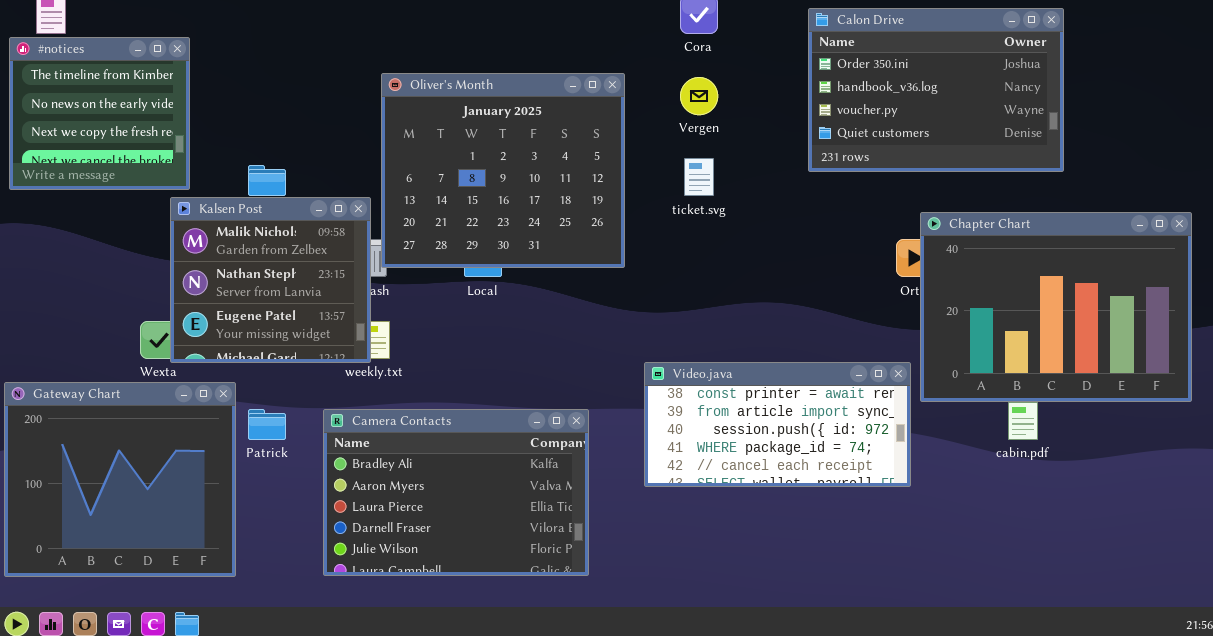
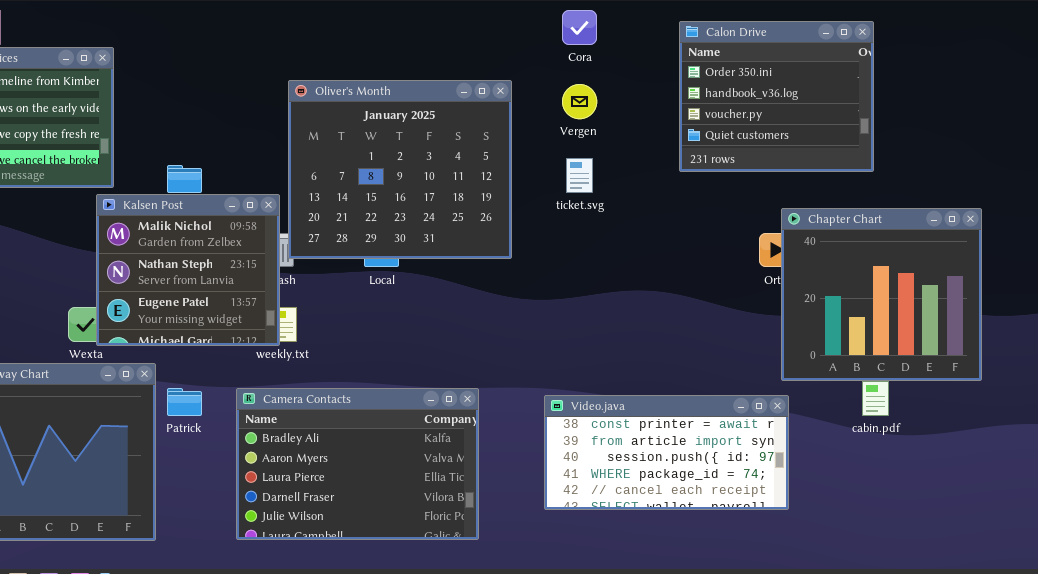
Calon Drive: [808,8,1064,172] -> [679,21,874,172], resized
Chapter Chart: [920,212,1192,402] -> [781,208,982,381], resized
Video.java: [644,362,911,487] -> [544,395,789,510], moved

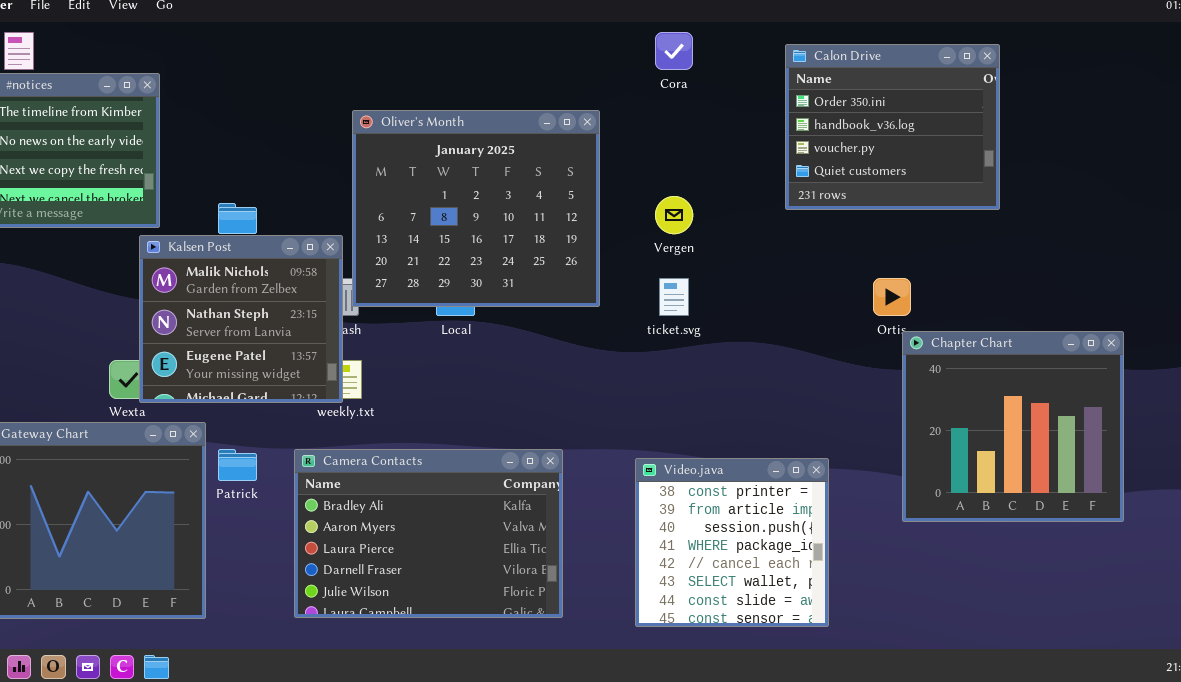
Vergen: [562,84,597,119] -> [655,196,693,234], moved
ticket.svg: [566,158,593,193] -> [659,278,689,316], moved
Chapter Chart: [781,208,982,381] -> [902,331,1124,522], moved
Video.java: [544,395,789,510] -> [635,458,829,627], resized

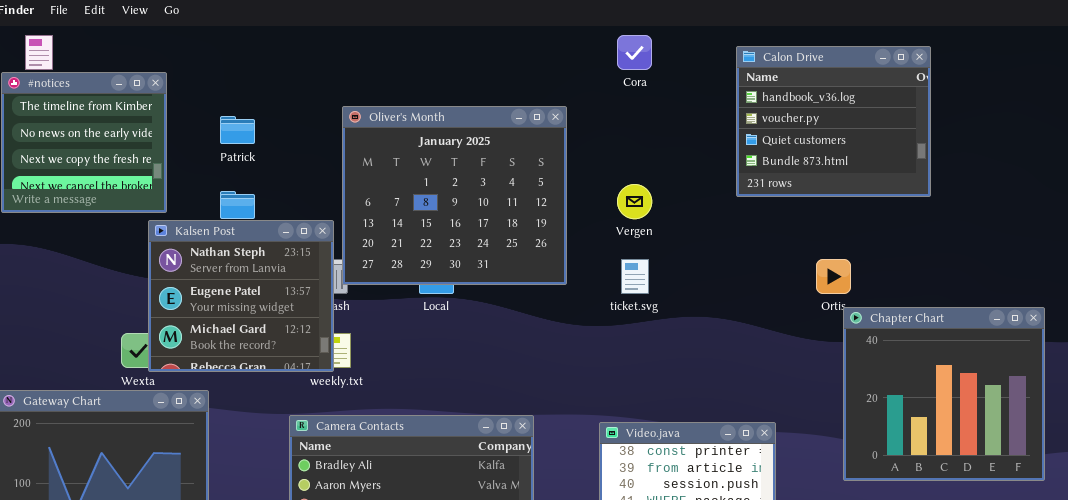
Calon Drive: [785,44,1000,210] -> [736,46,931,197], scrolled down 1 row
Kalsen Post: [139,235,343,403] -> [148,220,334,372], scrolled down 1 row
Patrick: [218,449,257,481] -> [220,116,255,144], moved

